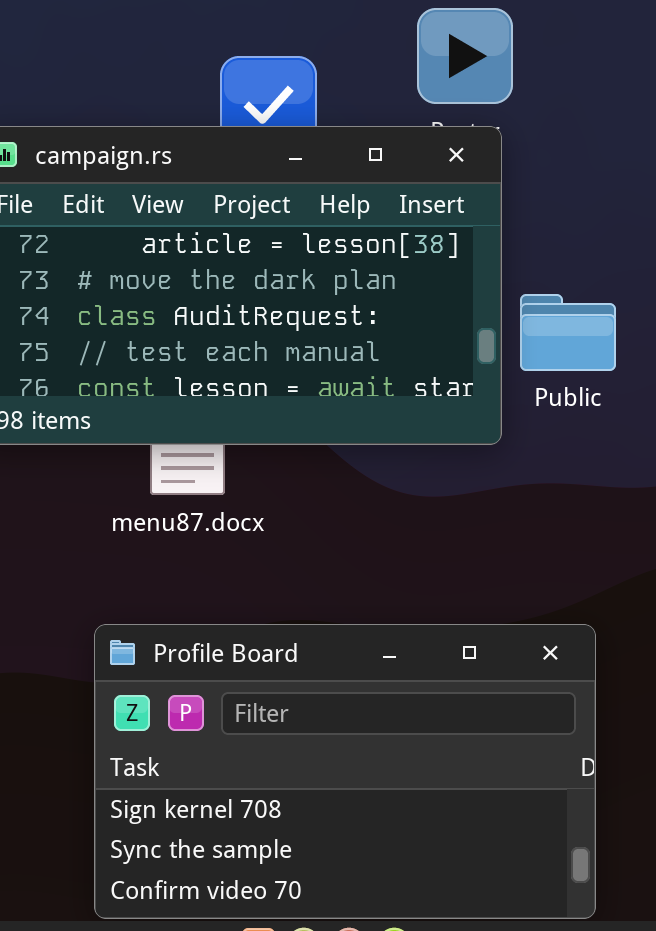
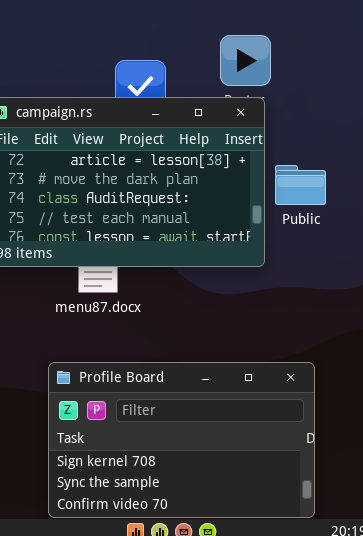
Public: [520,294,616,371] -> [275,165,326,205], moved

